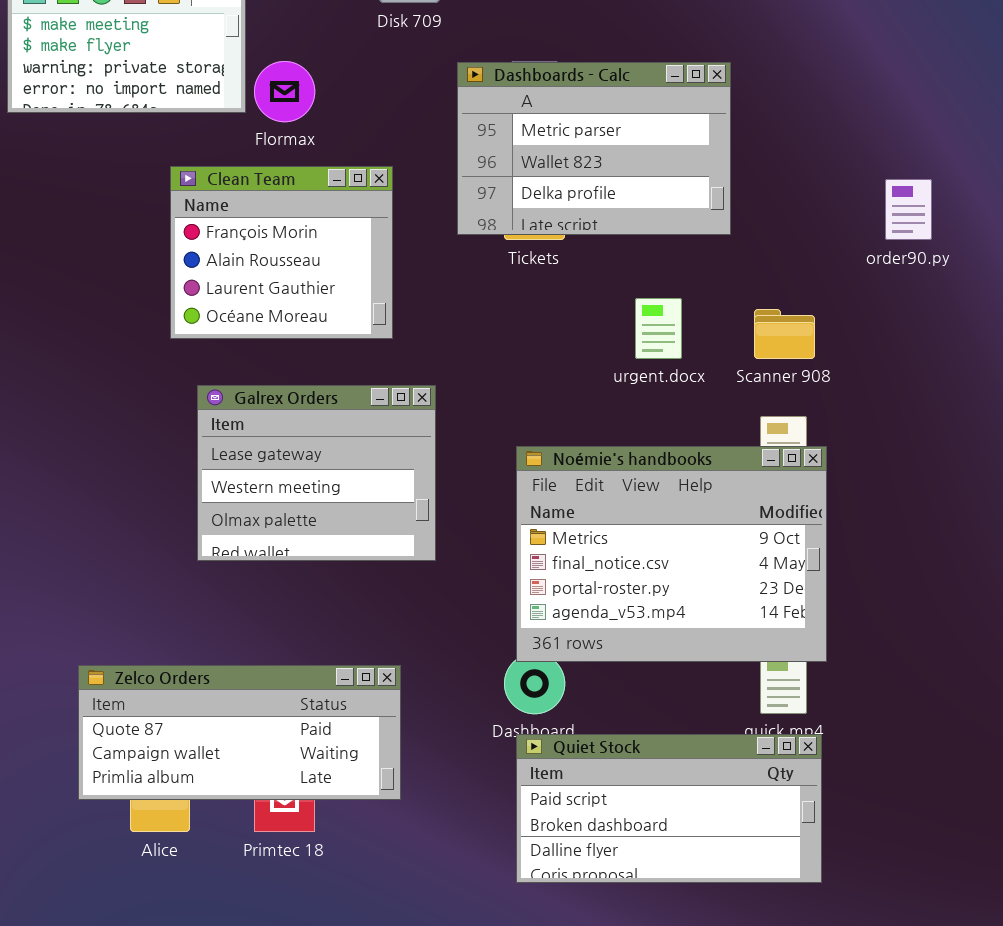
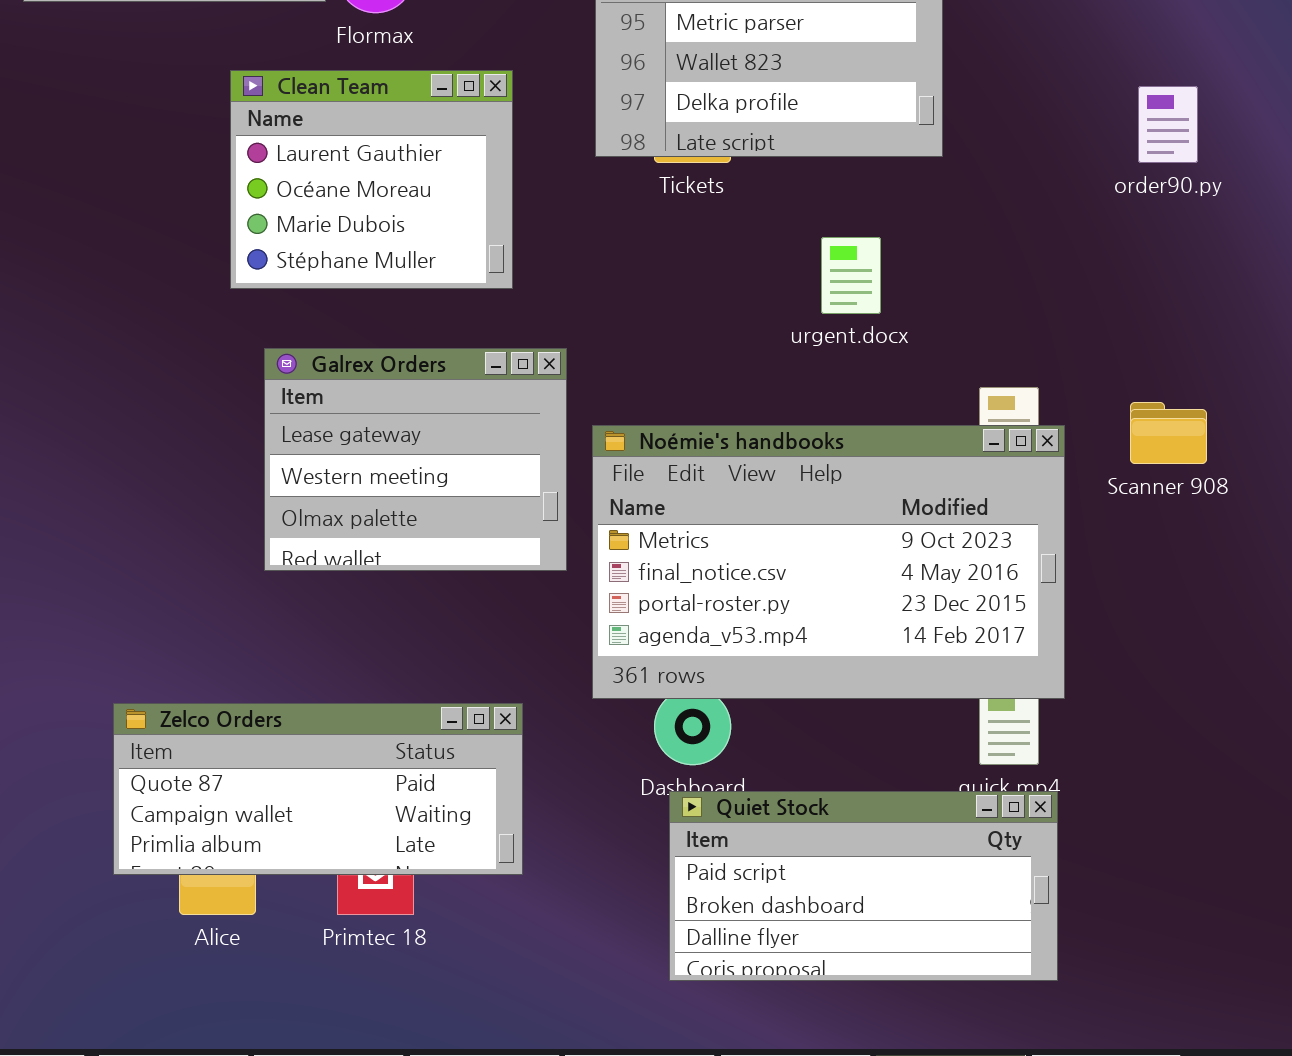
Clean Team: [170,166,393,339] -> [230,70,513,289], scrolled down 2 rows
Scanner 908: [754,309,815,359] -> [1130,402,1207,464], moved
Noémie's handbooks: [516,446,827,662] -> [592,425,1065,699], resized

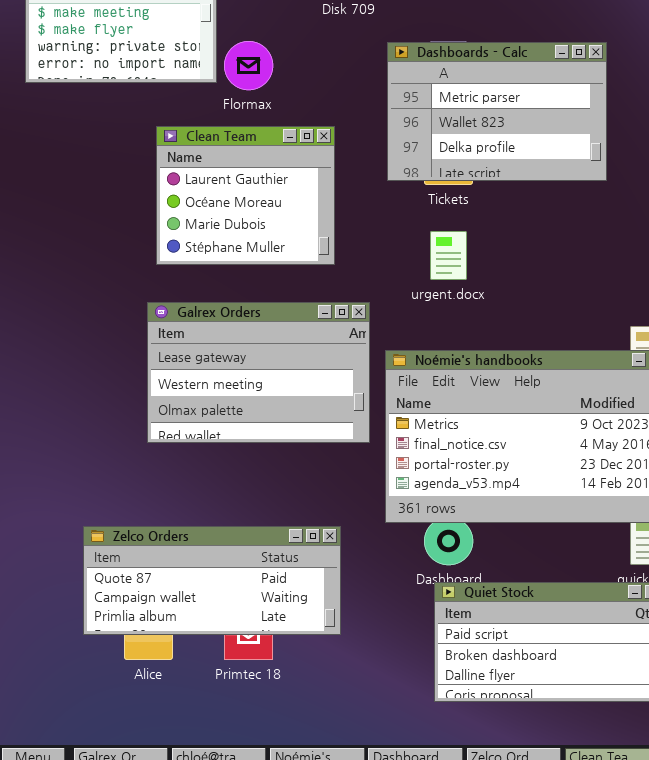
urgent.docx: [821,237,881,314] -> [430,231,467,280], moved
Galrex Orders: [264,348,567,571] -> [147,302,370,443], resized

